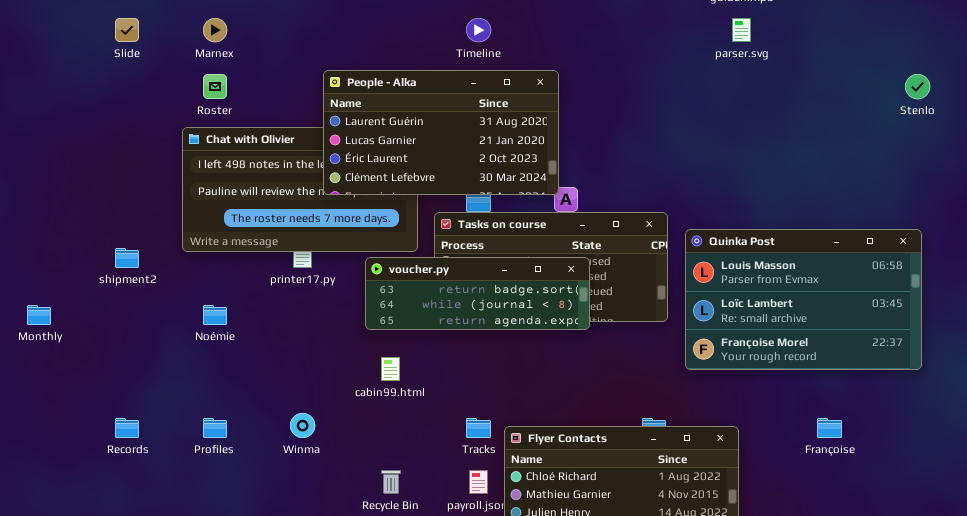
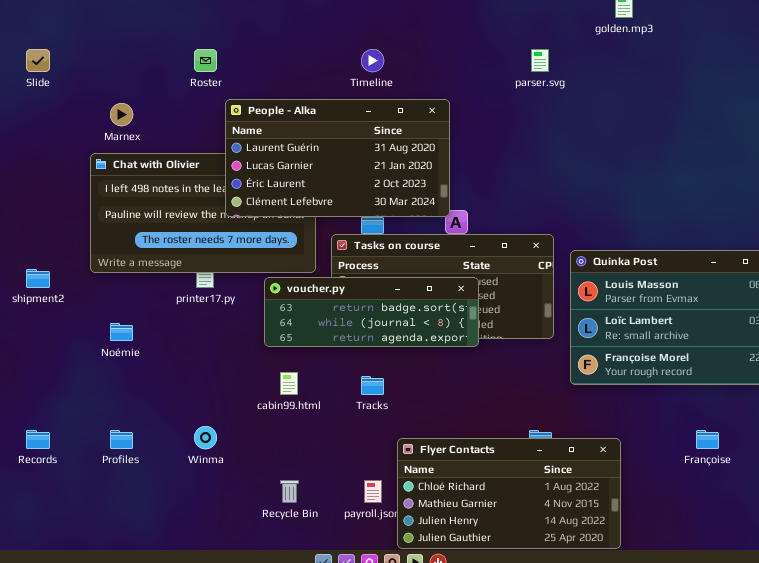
Marnex: [203,18,227,42] -> [110,103,133,126], moved
parser.svg: [732,18,751,42] -> [531,49,549,72], moved
Roster: [203,74,227,99] -> [194,49,217,72], moved
Tracks: [466,418,491,438] -> [361,376,384,395], moved

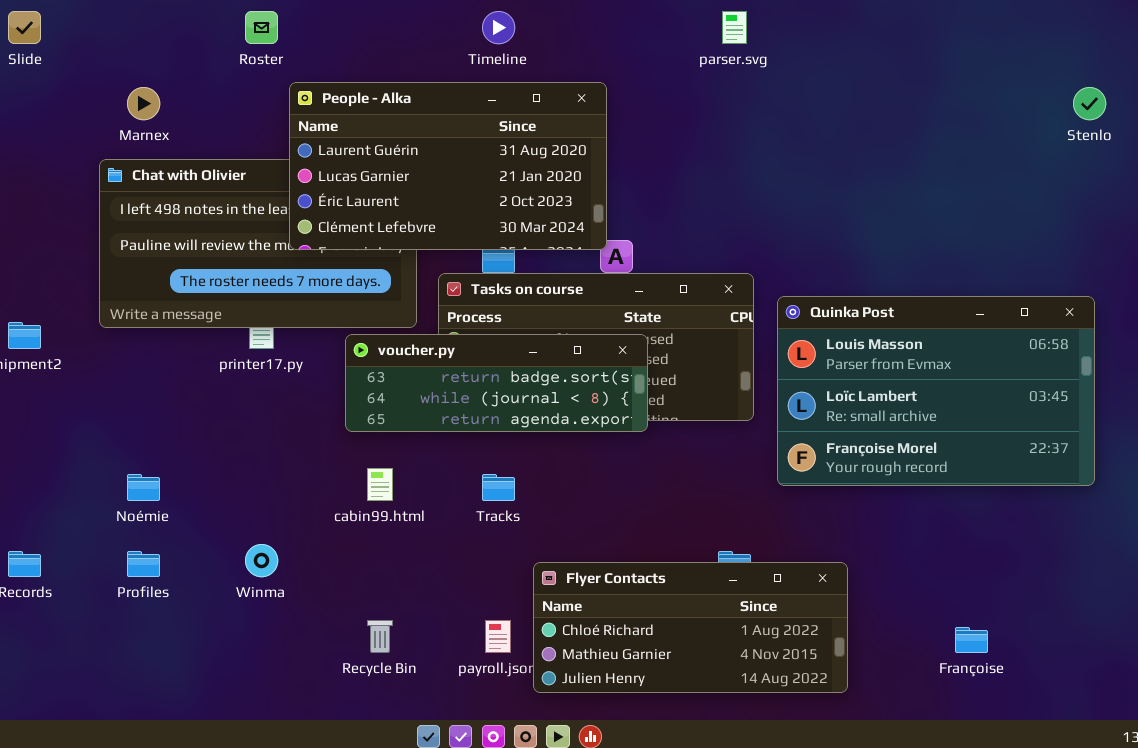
Noémie: [110,323,133,341] -> [127,474,160,501], moved
Françoise: [696,430,719,449] -> [955,627,988,653], moved
Flyer Contacts: [397,438,621,549] -> [533,562,848,693], resized

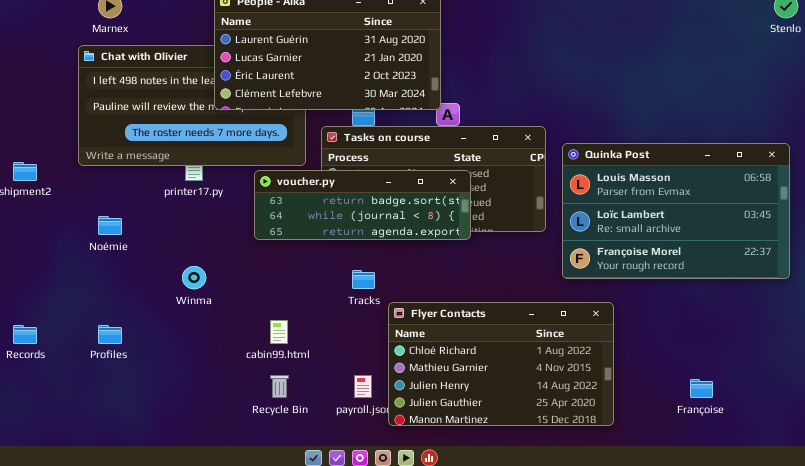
cabin99.html: [367,468,393,501] -> [270,320,288,344], moved
Noémie: [127,474,160,501] -> [98,216,122,235], moved
Winma: [245,544,278,577] -> [182,266,206,289], moved
Flyer Contacts: [533,562,848,693] -> [388,302,614,426], resized

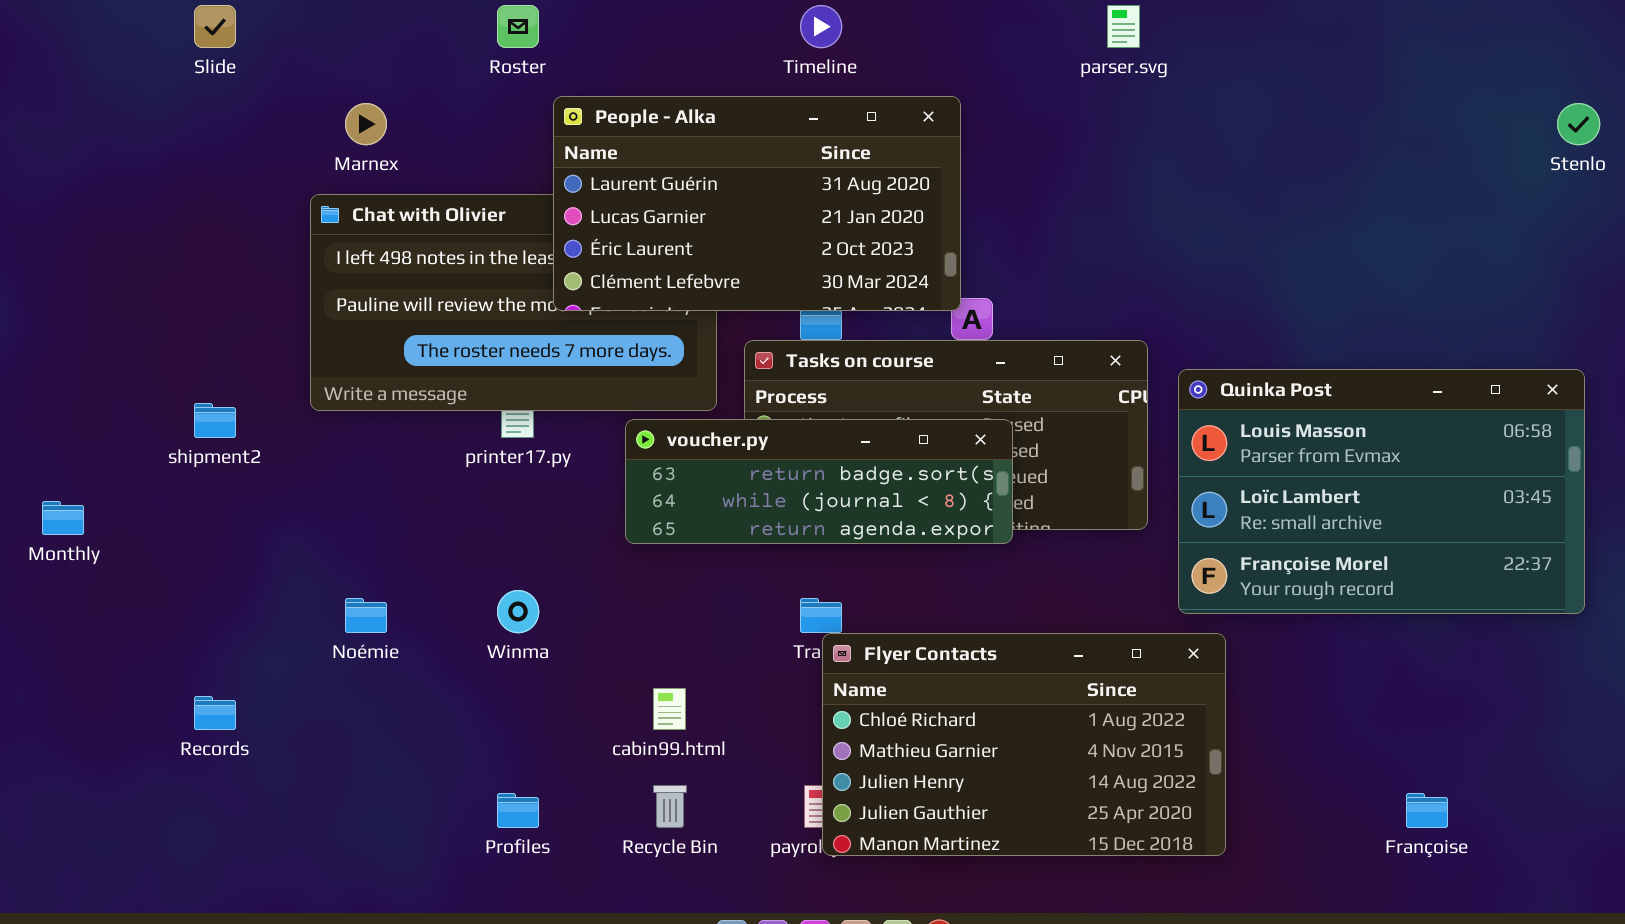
Noémie: [98,216,122,235] -> [345,598,387,633], moved
Flyer Contacts: [388,302,614,426] -> [822,633,1226,856], moved
Profiles: [98,325,122,344] -> [497,793,539,828], moved

